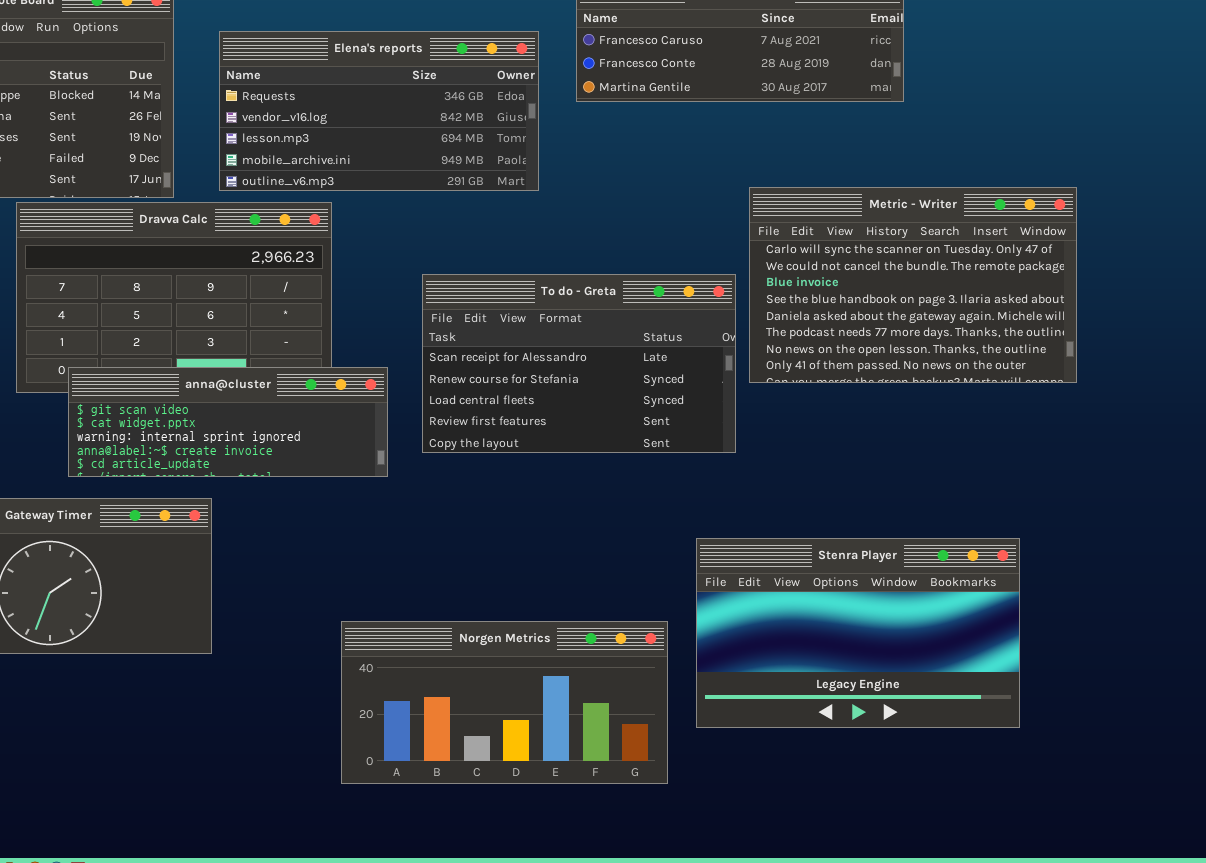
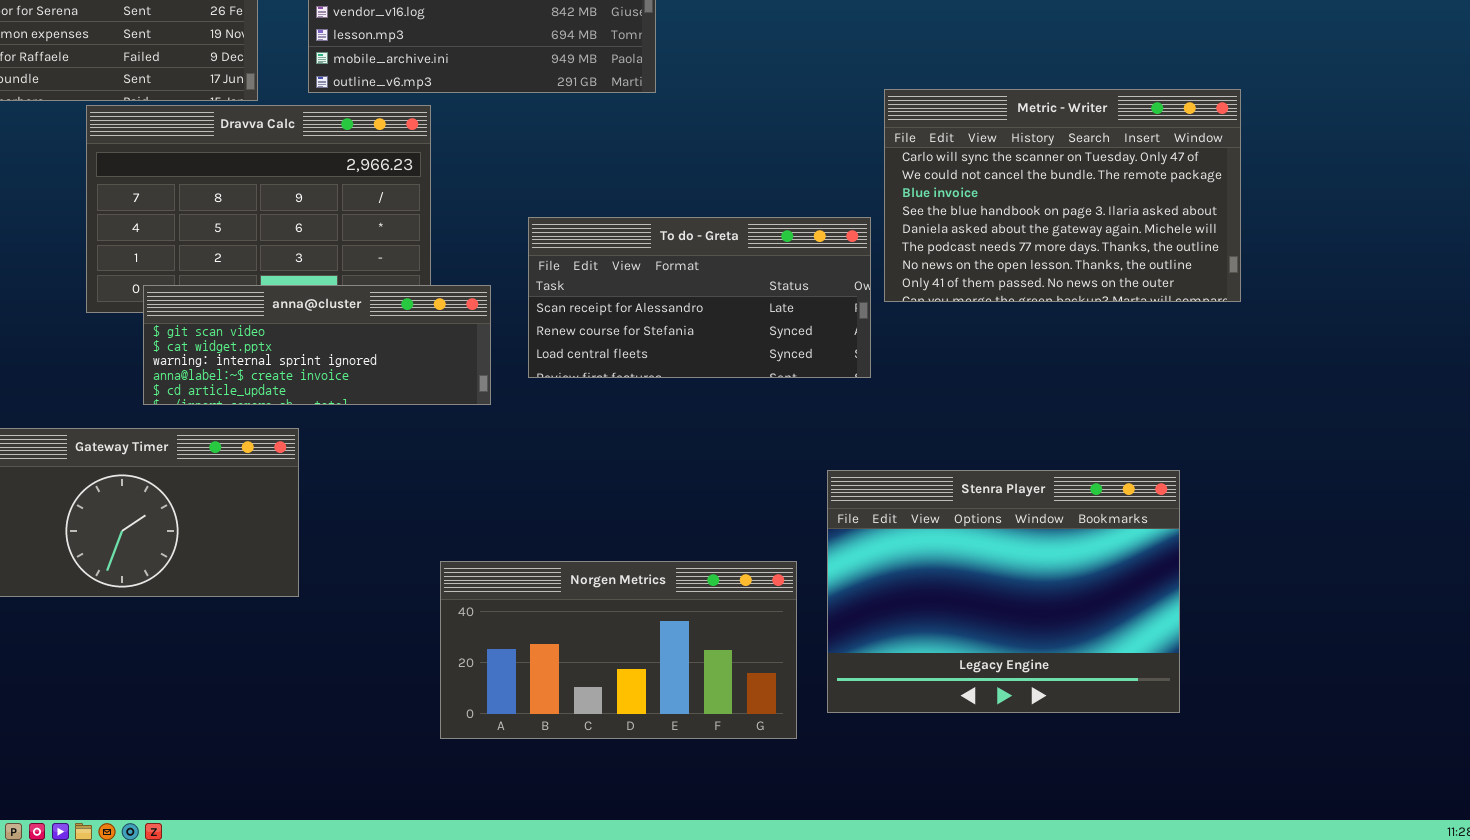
To do - Greta: [422,274,736,453] -> [528,217,871,378], resized
Stenra Player: [696,538,1020,728] -> [827,470,1180,713], resized

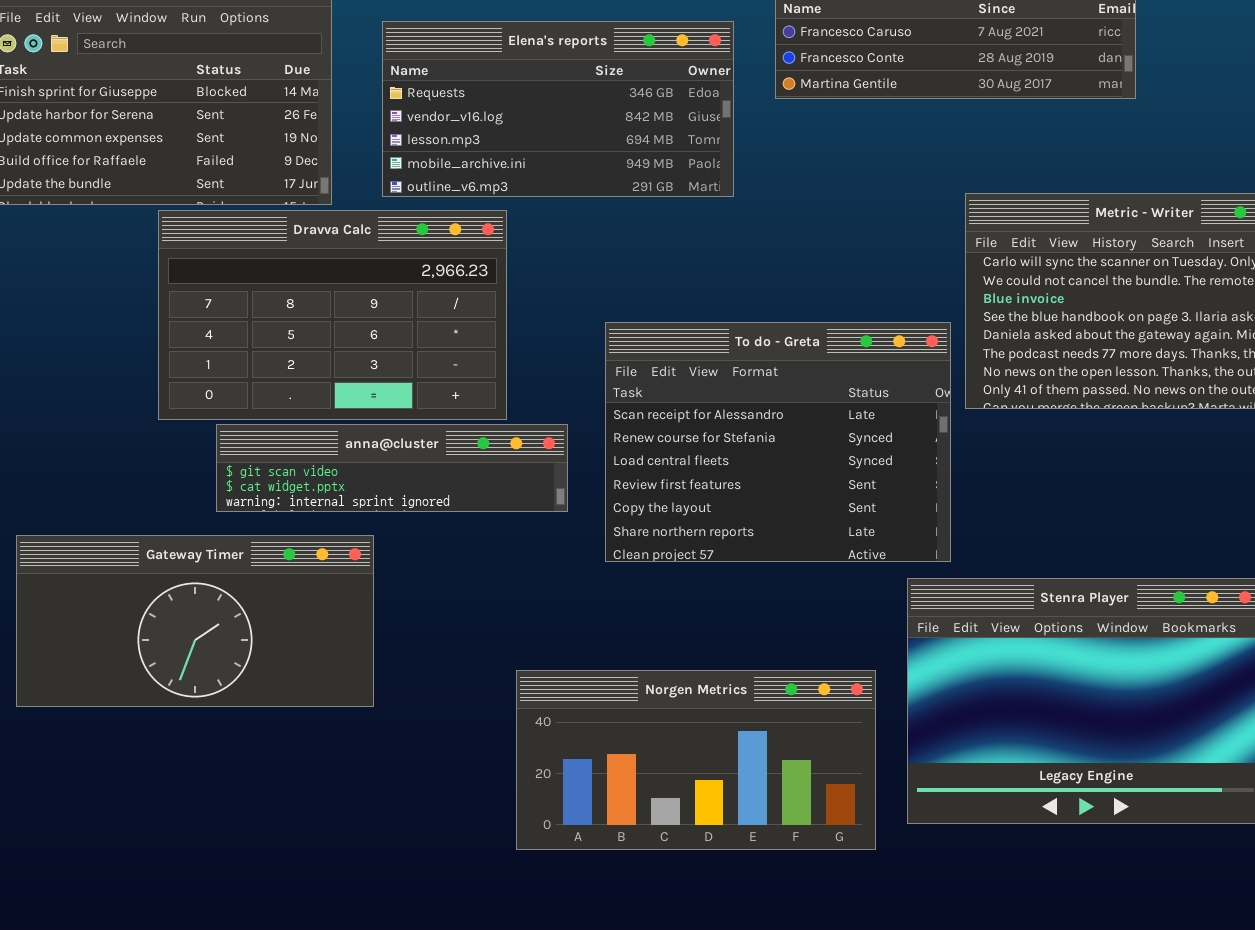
To do - Greta: [528,217,871,378] -> [605,322,951,562], resized
anna@cluster: [143,285,491,405] -> [216,424,568,512], resized

